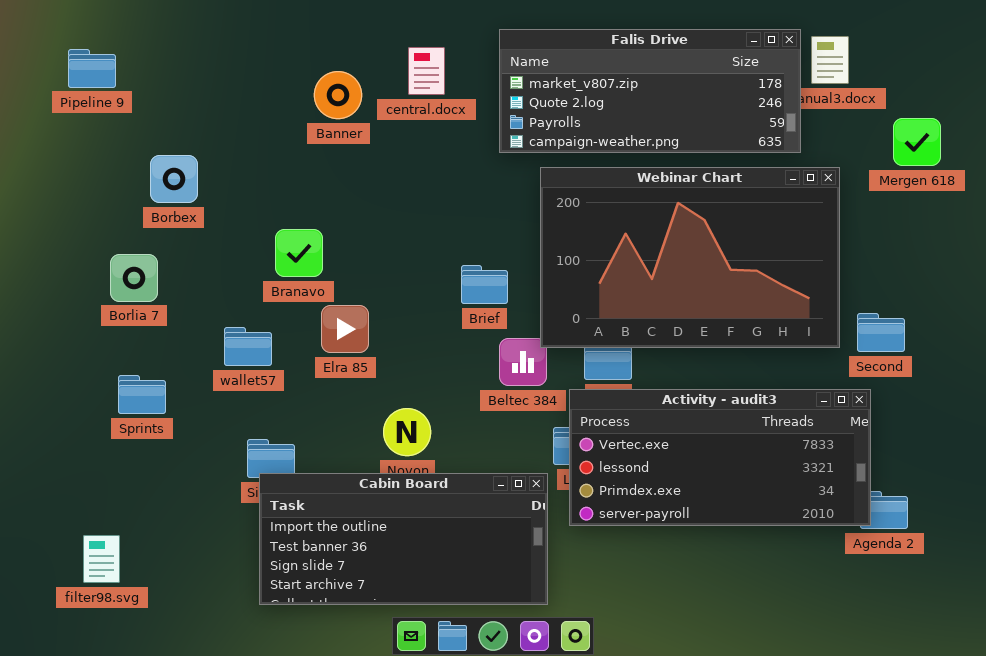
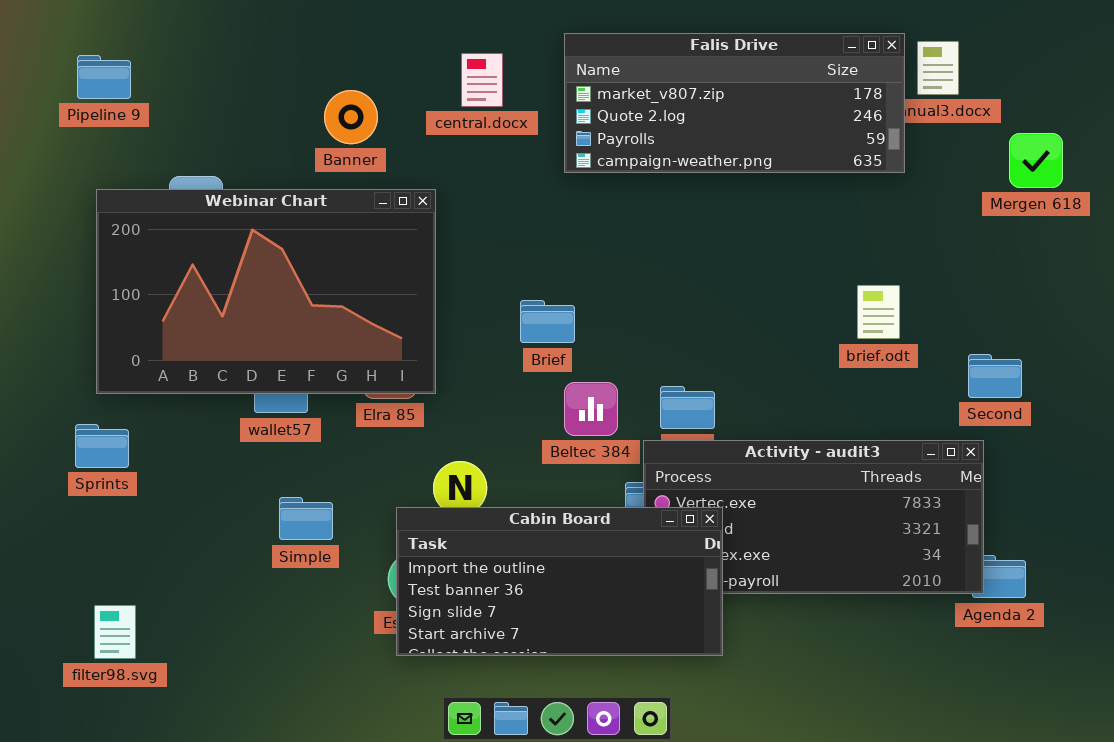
Banner: [314,71,362,119] -> [324,90,378,144], moved
Webinar Chart: [540,167,840,348] -> [96,189,436,394], moved
Sprints: [118,375,166,414] -> [75,424,129,468], moved
Cabin Board: [259,473,548,605] -> [396,507,723,656], moved

